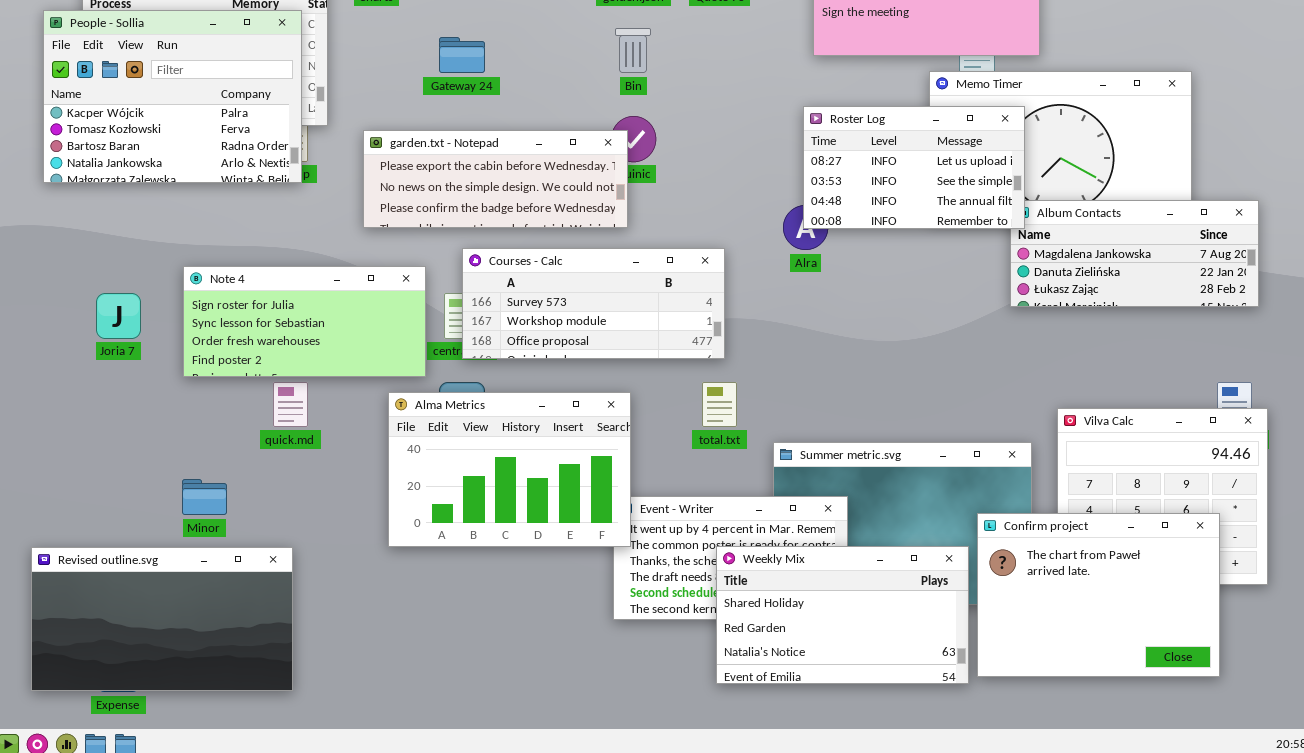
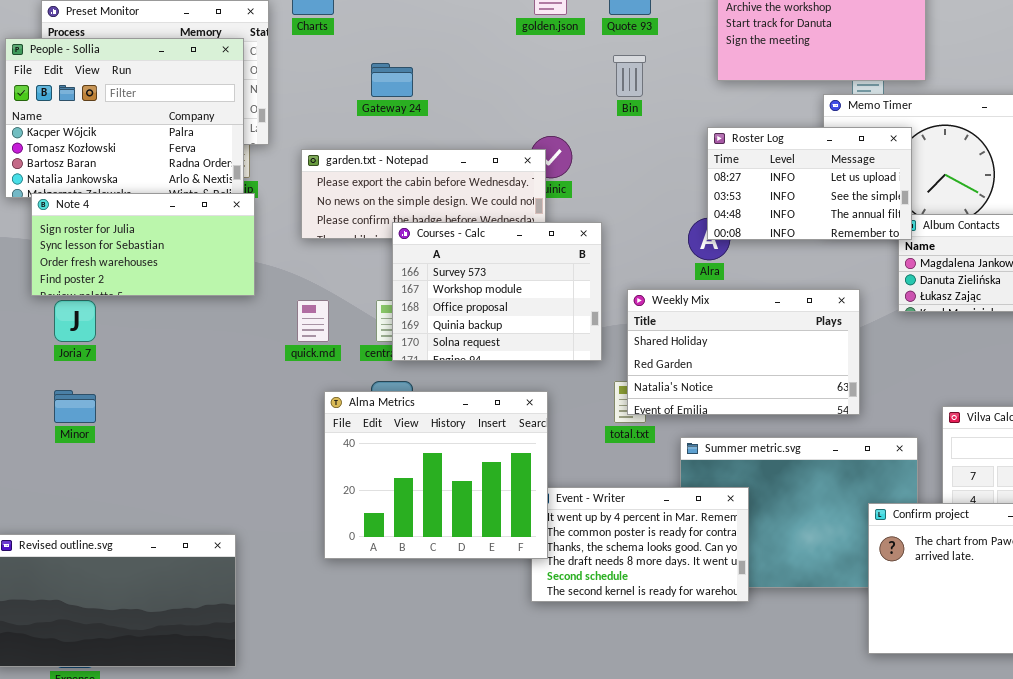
Bin: [615,28,651,73] -> [613,55,646,97], moved
Courses - Calc: [462,248,725,359] -> [392,222,602,361], resized
Note 4: [183,266,426,377] -> [31,193,255,296], moved
quick.md: [273,382,308,427] -> [297,300,329,342], moved
Alma Metrics: [388,392,631,547] -> [324,391,548,559], resized
Minor: [182,479,227,515] -> [54,390,96,423], moved
Weekly Mix: [716,546,969,684] -> [627,289,860,415], moved

